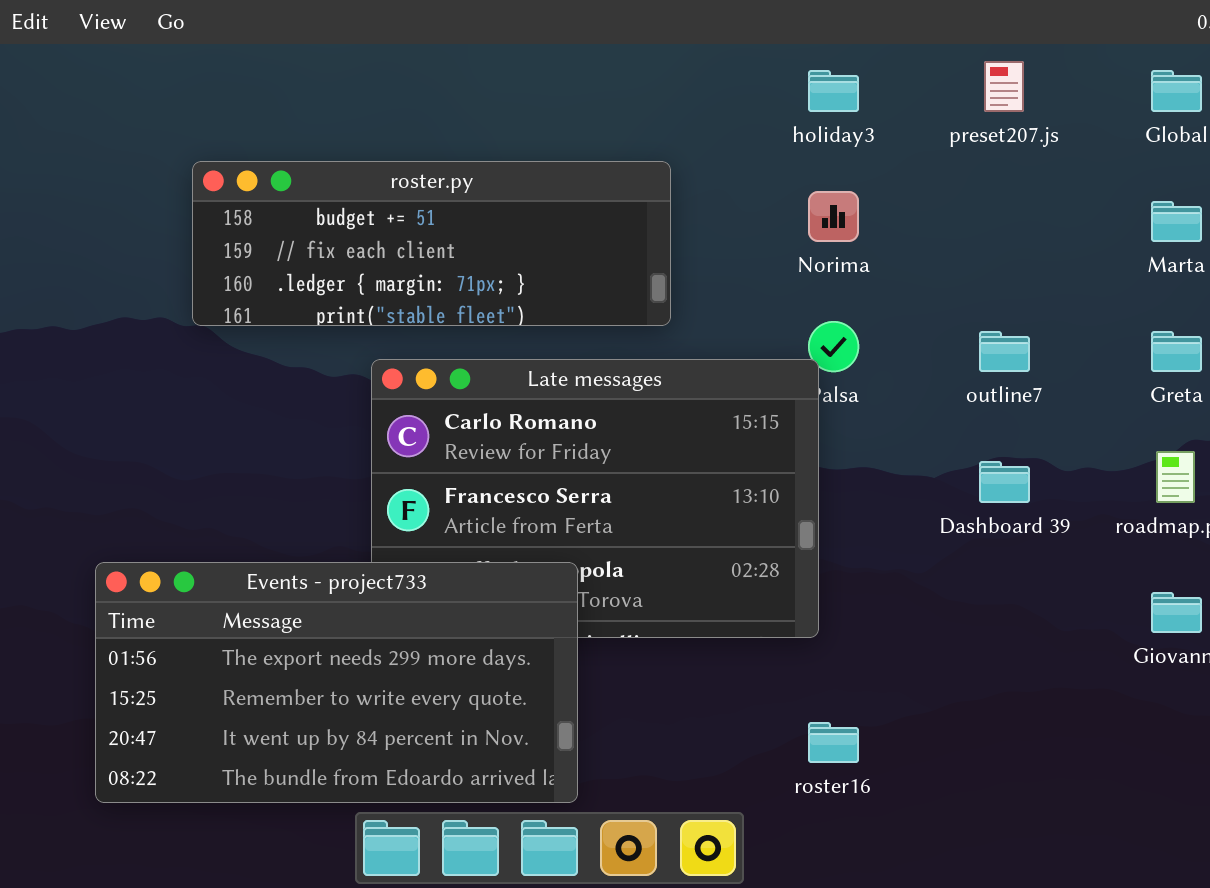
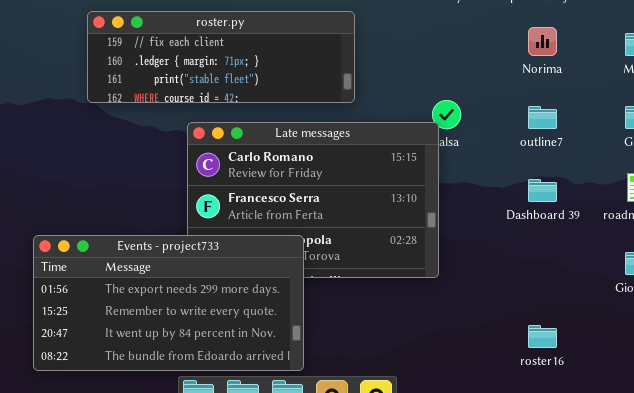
roster.py: [192,161,671,326] -> [87,11,355,103], scrolled down 1 row
Norima: [808,191,859,242] -> [528,27,557,56], moved
roster16: [808,722,859,763] -> [528,325,557,348], moved

